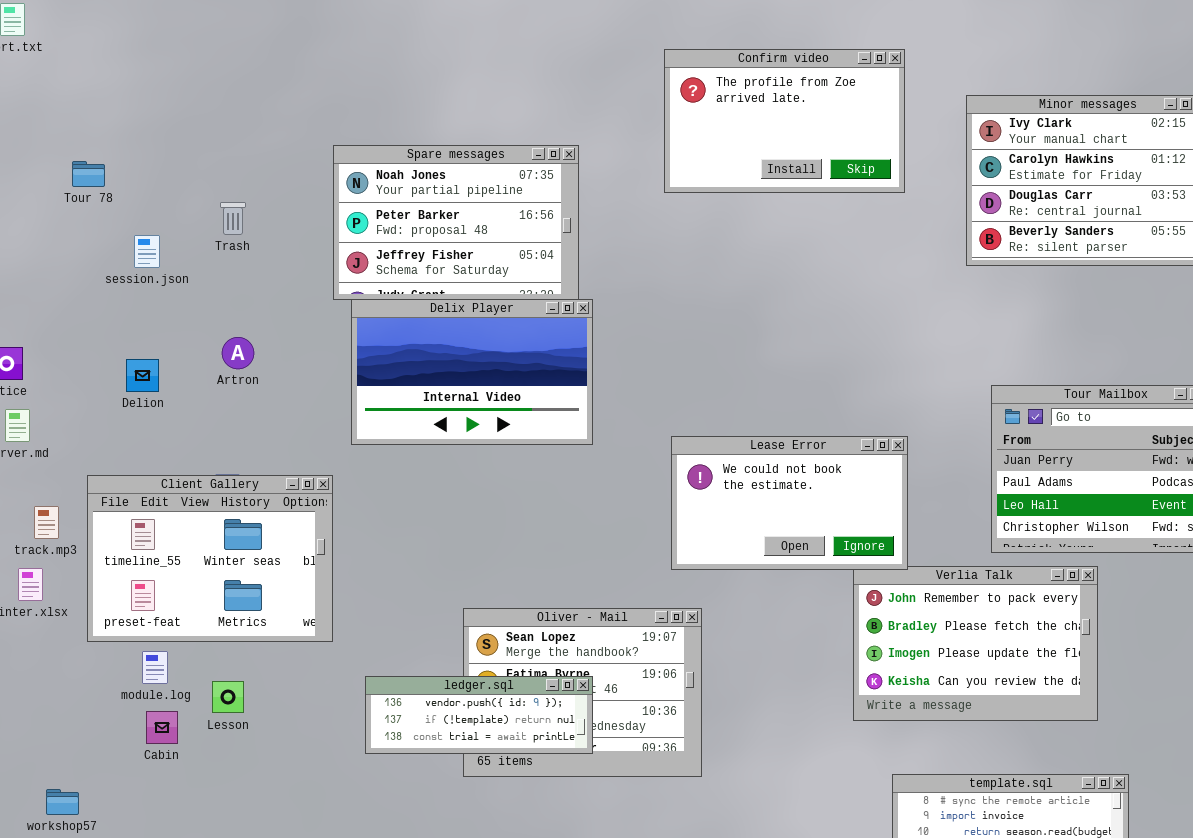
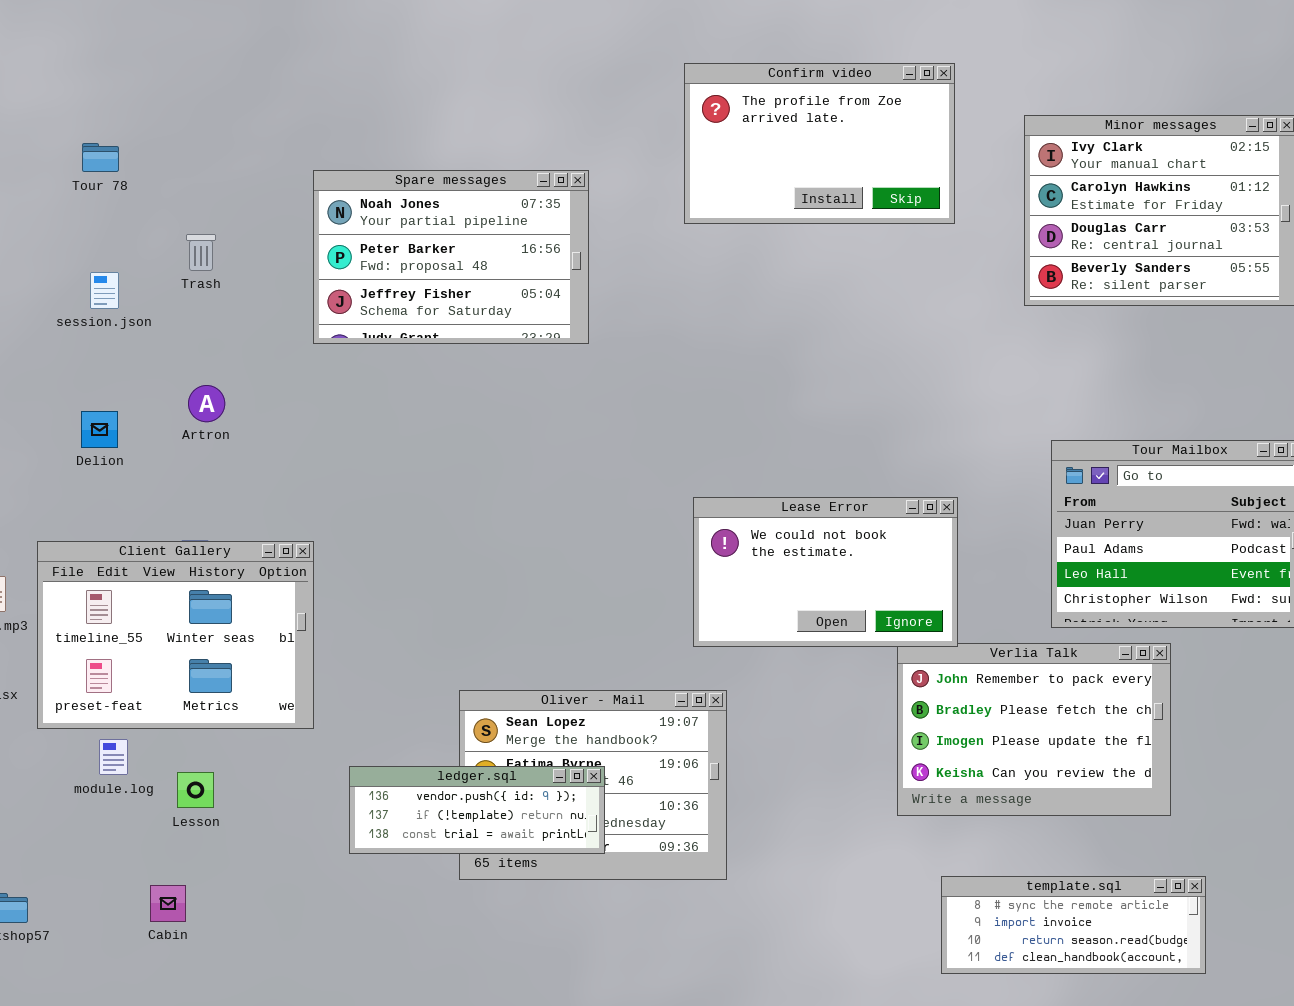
Tour 78: [72,161,105,187] -> [82,143,119,172], moved
Delix Player: [351,299,593,445] -> none, closed
Cabin: [146,711,178,744] -> [150,885,186,922], moved

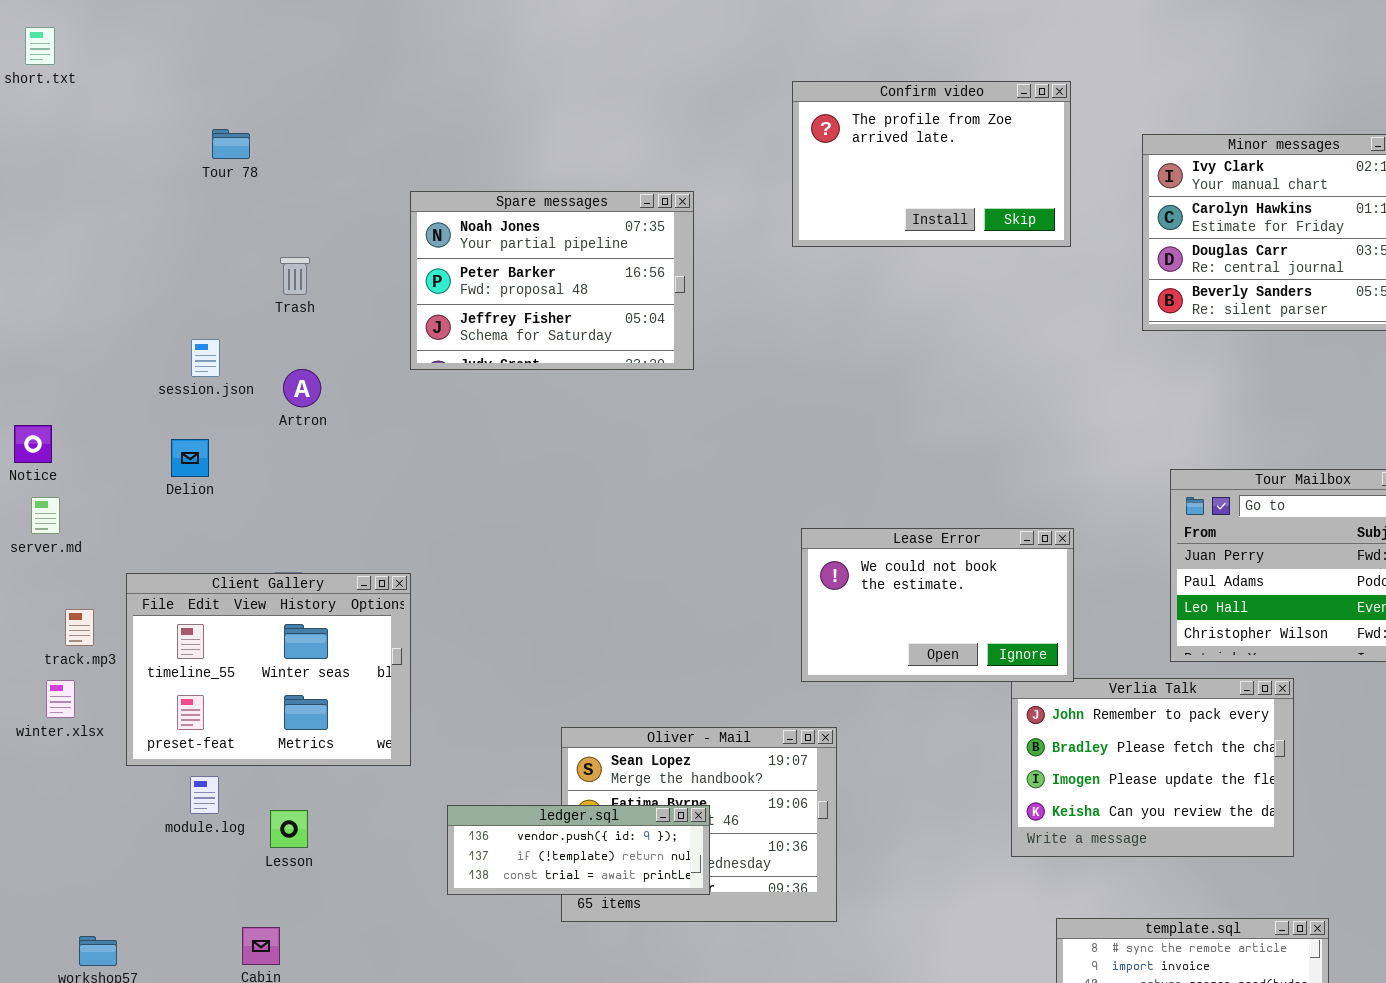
Tour 78: [82,143,119,172] -> [212,129,250,159], moved
session.json: [90,272,119,309] -> [191,339,220,377], moved
Artron: [188,385,225,422] -> [283,369,321,407], moved

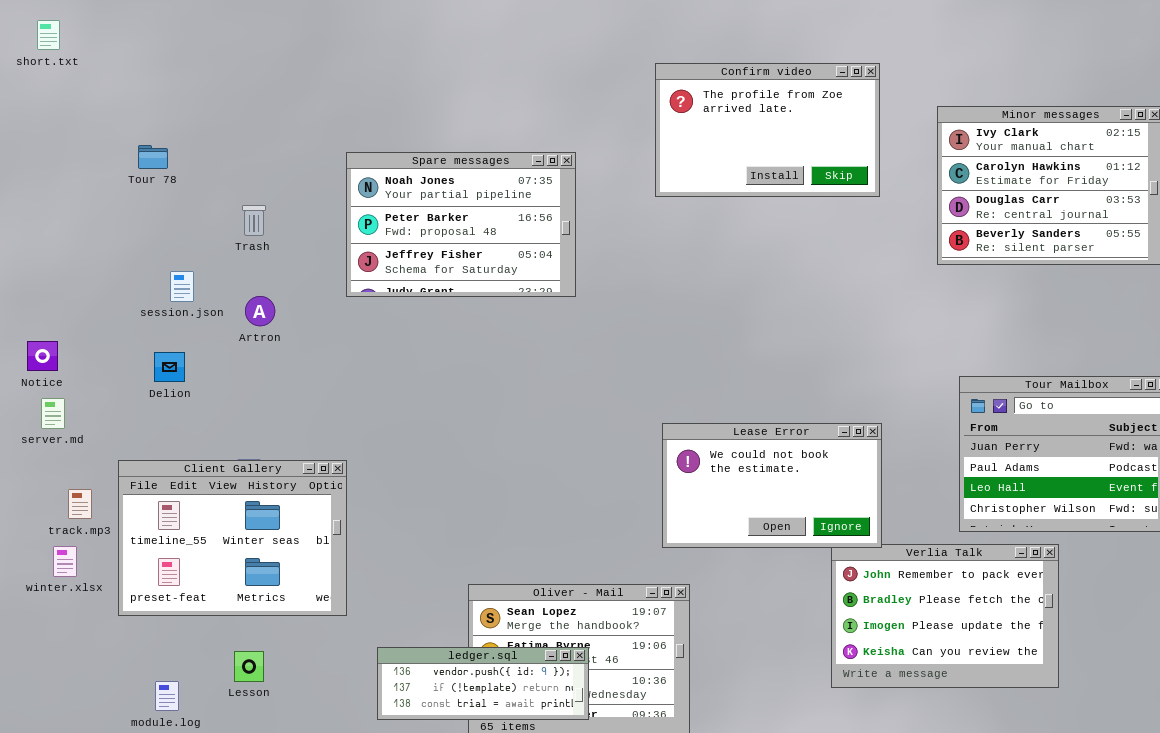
Tour 78: [212,129,250,159] -> [138,145,168,169], moved
module.log: [190,776,219,814] -> [155,681,179,711], moved

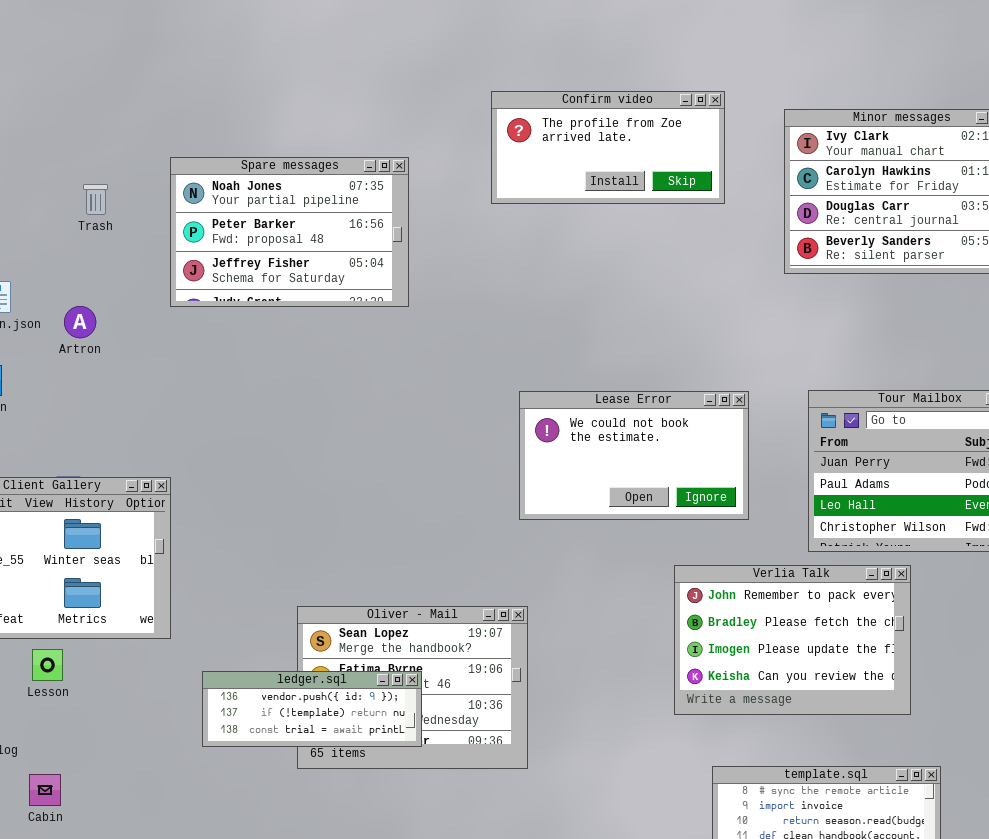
Confirm video: [655,63,880,197] -> [491,91,725,204], resized
Trash: [242,205,266,236] -> [83,184,108,215], moved
Lease Error: [662,423,882,548] -> [519,391,749,520], moved
Lesson: [234,651,264,682] -> [32,649,63,681], moved

